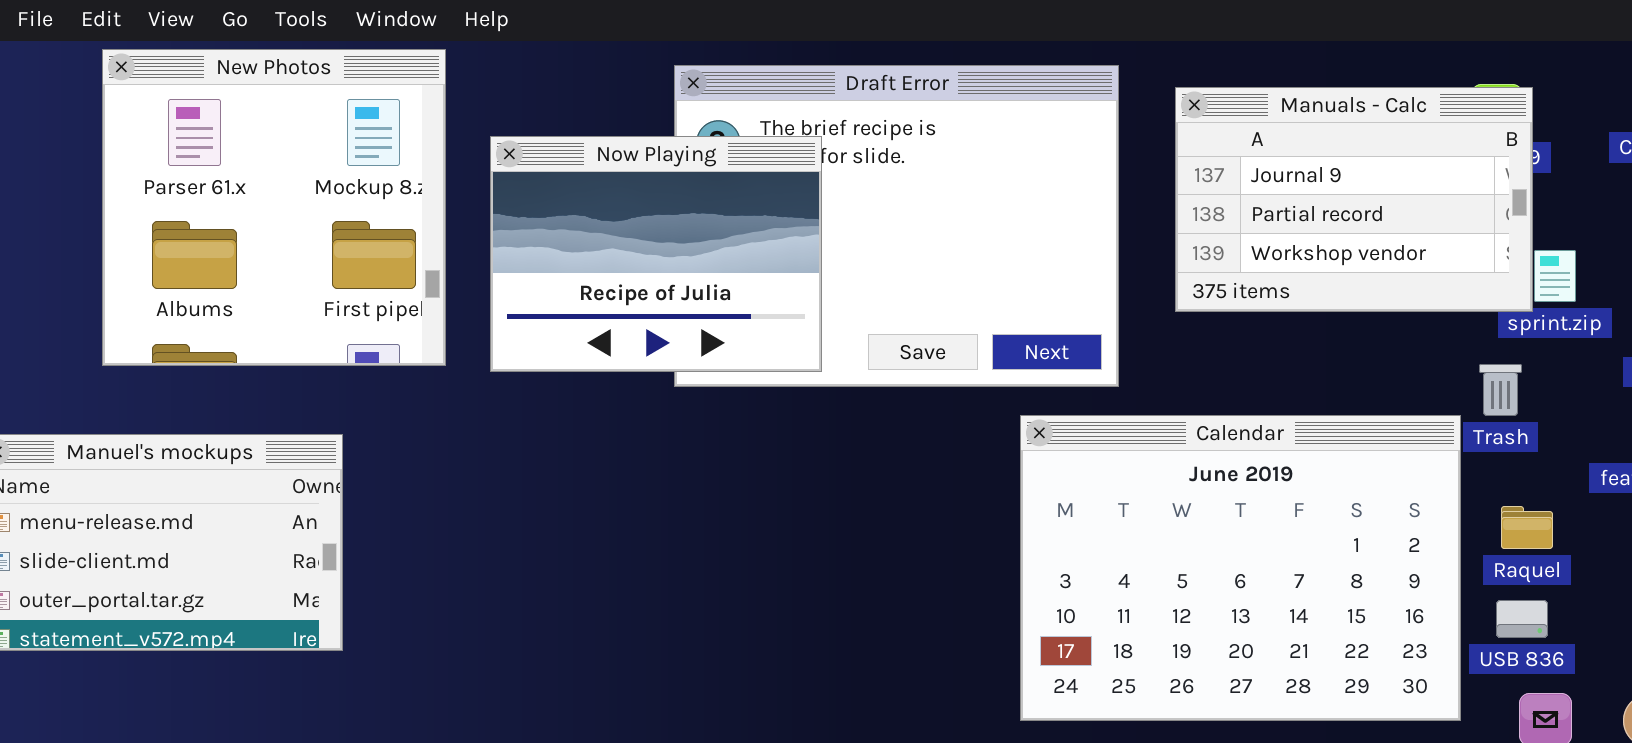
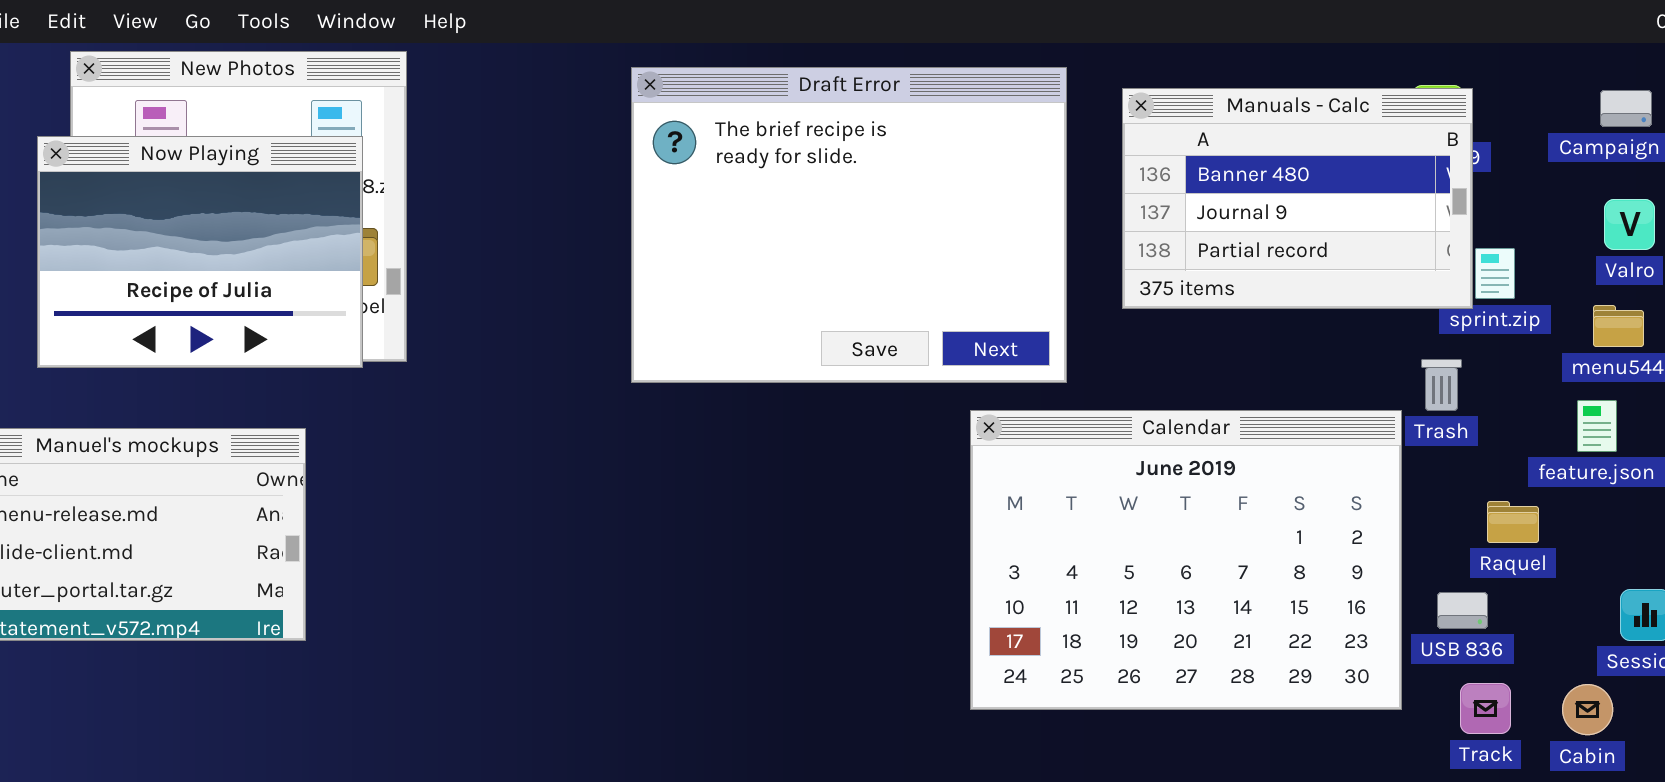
Manuals - Calc: [1175,87,1533,312] -> [1122,88,1473,309], scrolled up 1 row
Now Playing: [490,136,822,372] -> [37,136,363,368], moved
Raquel: [1501,506,1553,549] -> [1487,501,1539,543], moved

